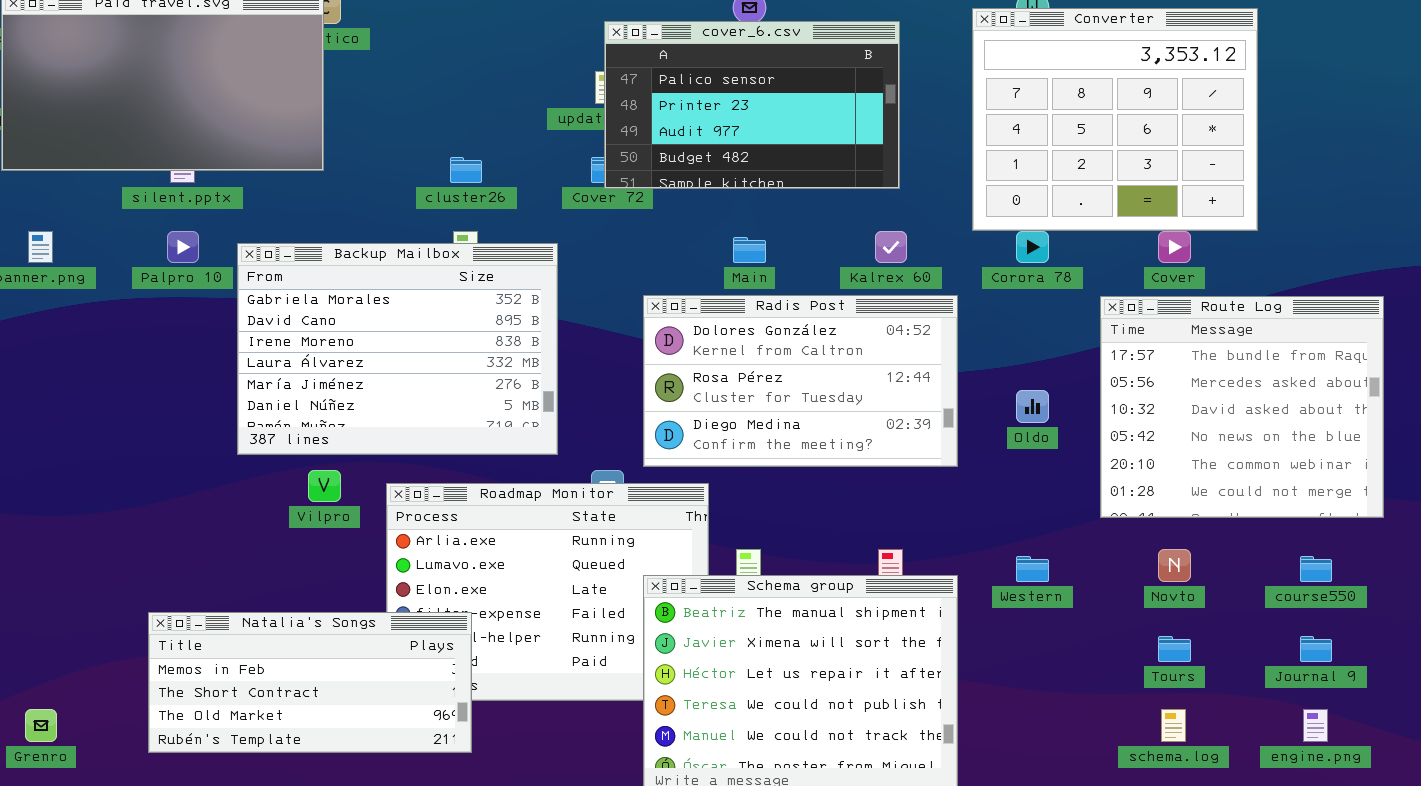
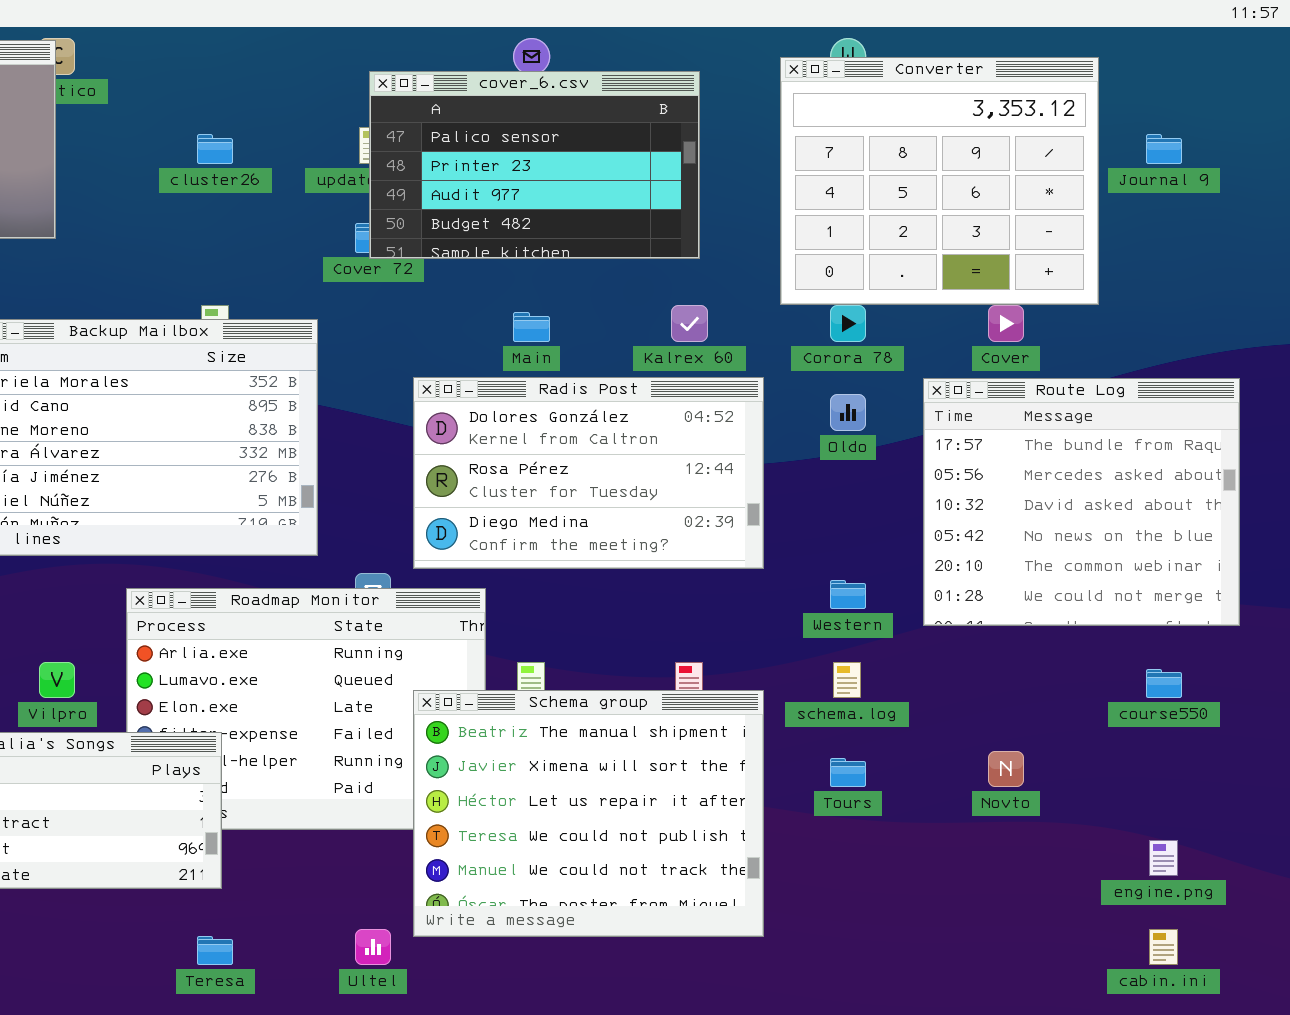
cluster26: [450,157,482,183] -> [197,134,233,164], moved
Oldo: [1016,390,1049,423] -> [830,394,866,431], moved
Vilpro: [308,470,341,502] -> [39,662,75,698], moved
Novto: [1158,549,1191,582] -> [988,751,1024,787], moved
Western: [1016,556,1049,582] -> [830,580,866,609], moved
Tours: [1158,636,1191,662] -> [830,758,866,787], moved
Journal 9: [1300,636,1332,662] -> [1146,134,1182,164], moved
schema.log: [1161,709,1186,742] -> [833,662,861,698], moved

